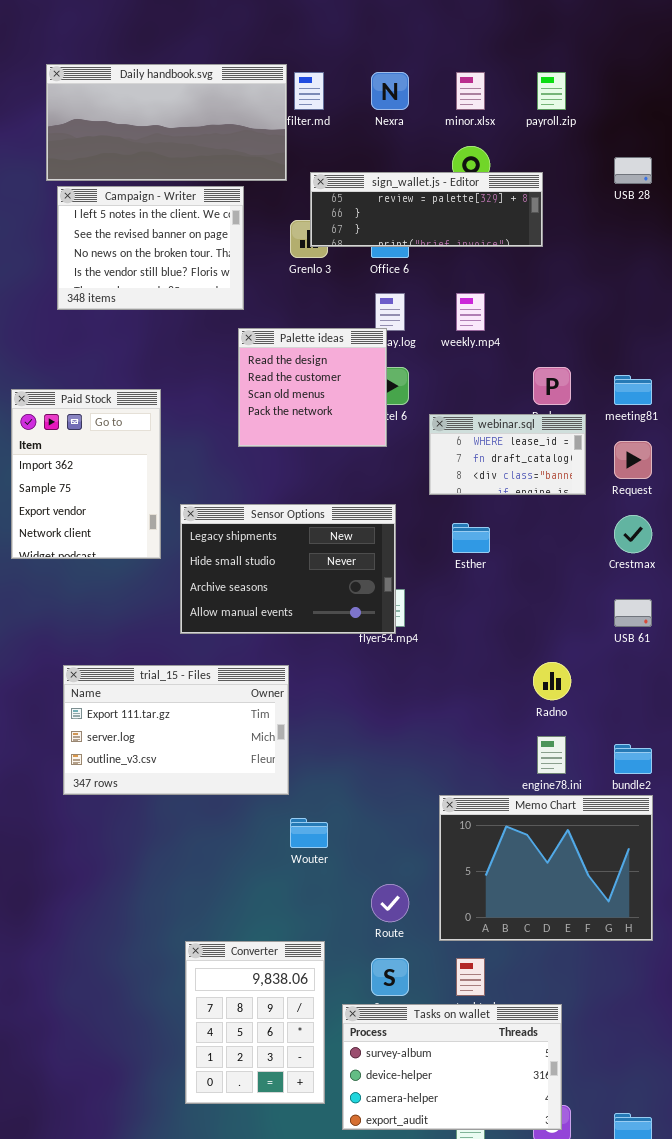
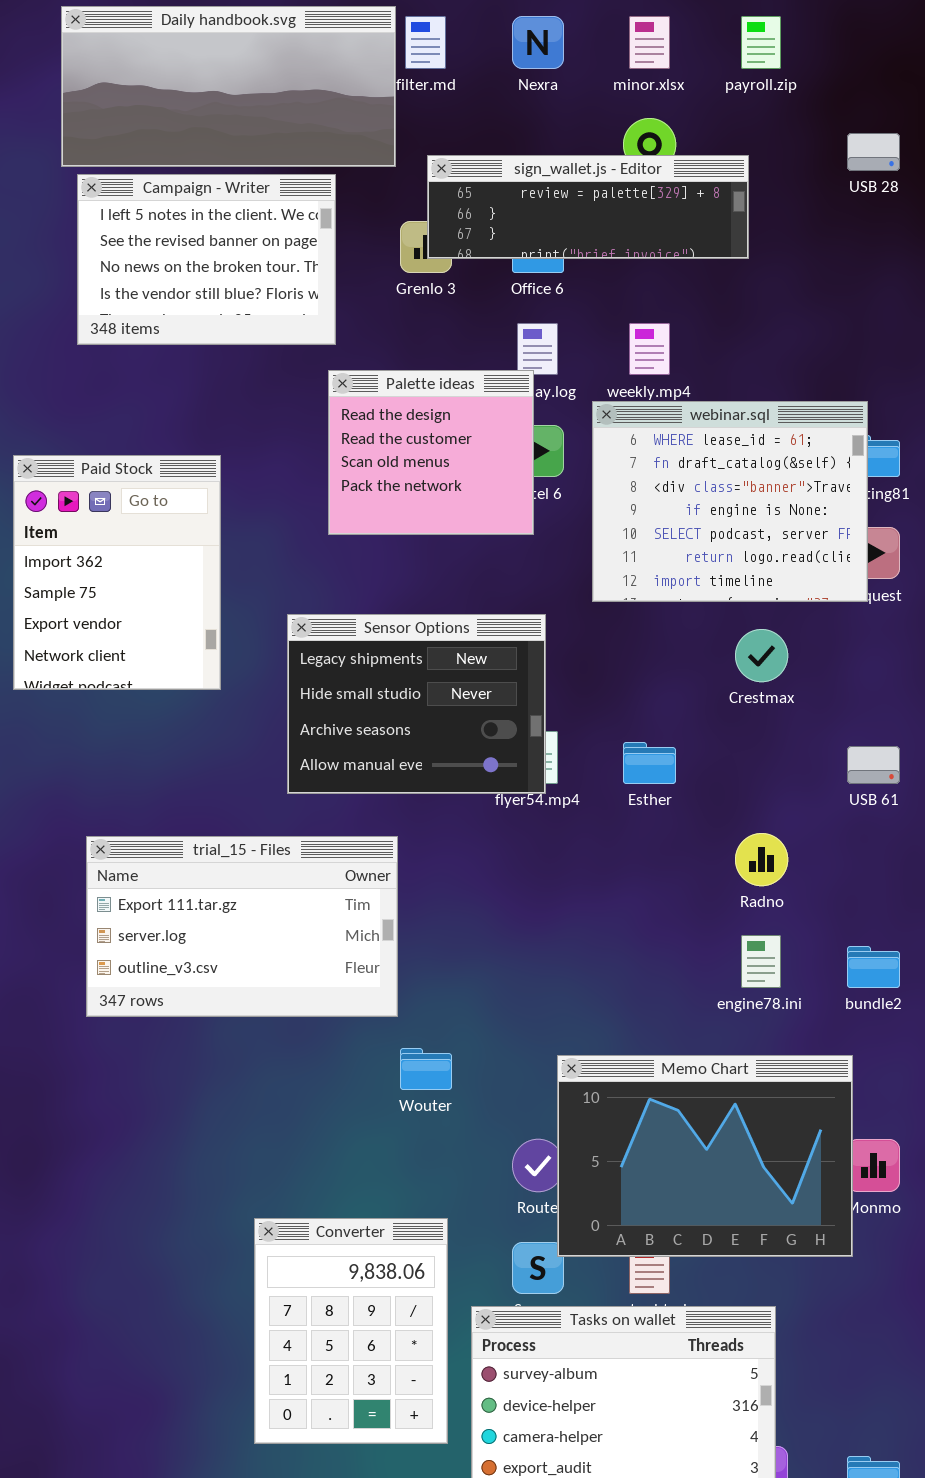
webinar.sql: [429,414,586,495] -> [592,401,868,602], resized
Sensor Options: [180,504,396,634] -> [287,614,546,794], resized
Crestmax: [614,515,652,553] -> [735,629,788,682], moved
Esther: [452,523,490,553] -> [623,742,676,784], moved
Memo Chart: [439,795,653,941] -> [557,1055,853,1257], moved

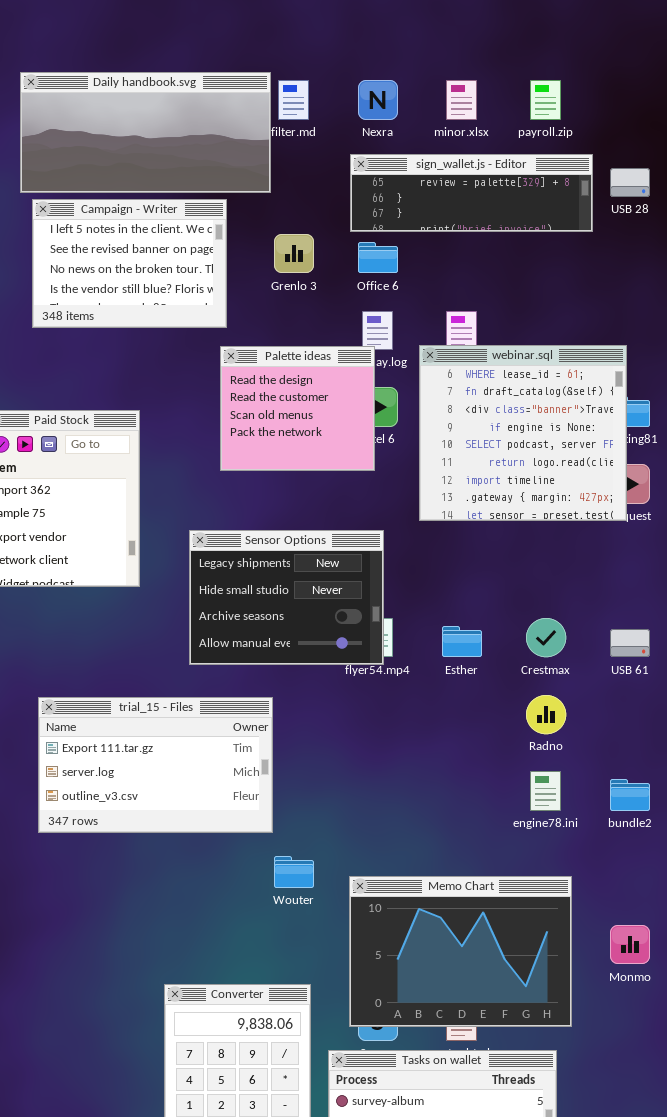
sign_wallet.js - Editor: [427,155,749,259] -> [350,154,593,232], moved
webinar.sql: [592,401,868,602] -> [419,345,627,521], resized
Crestmax: [735,629,788,682] -> [526,618,566,657], moved
Memo Chart: [557,1055,853,1257] -> [349,876,572,1027], moved

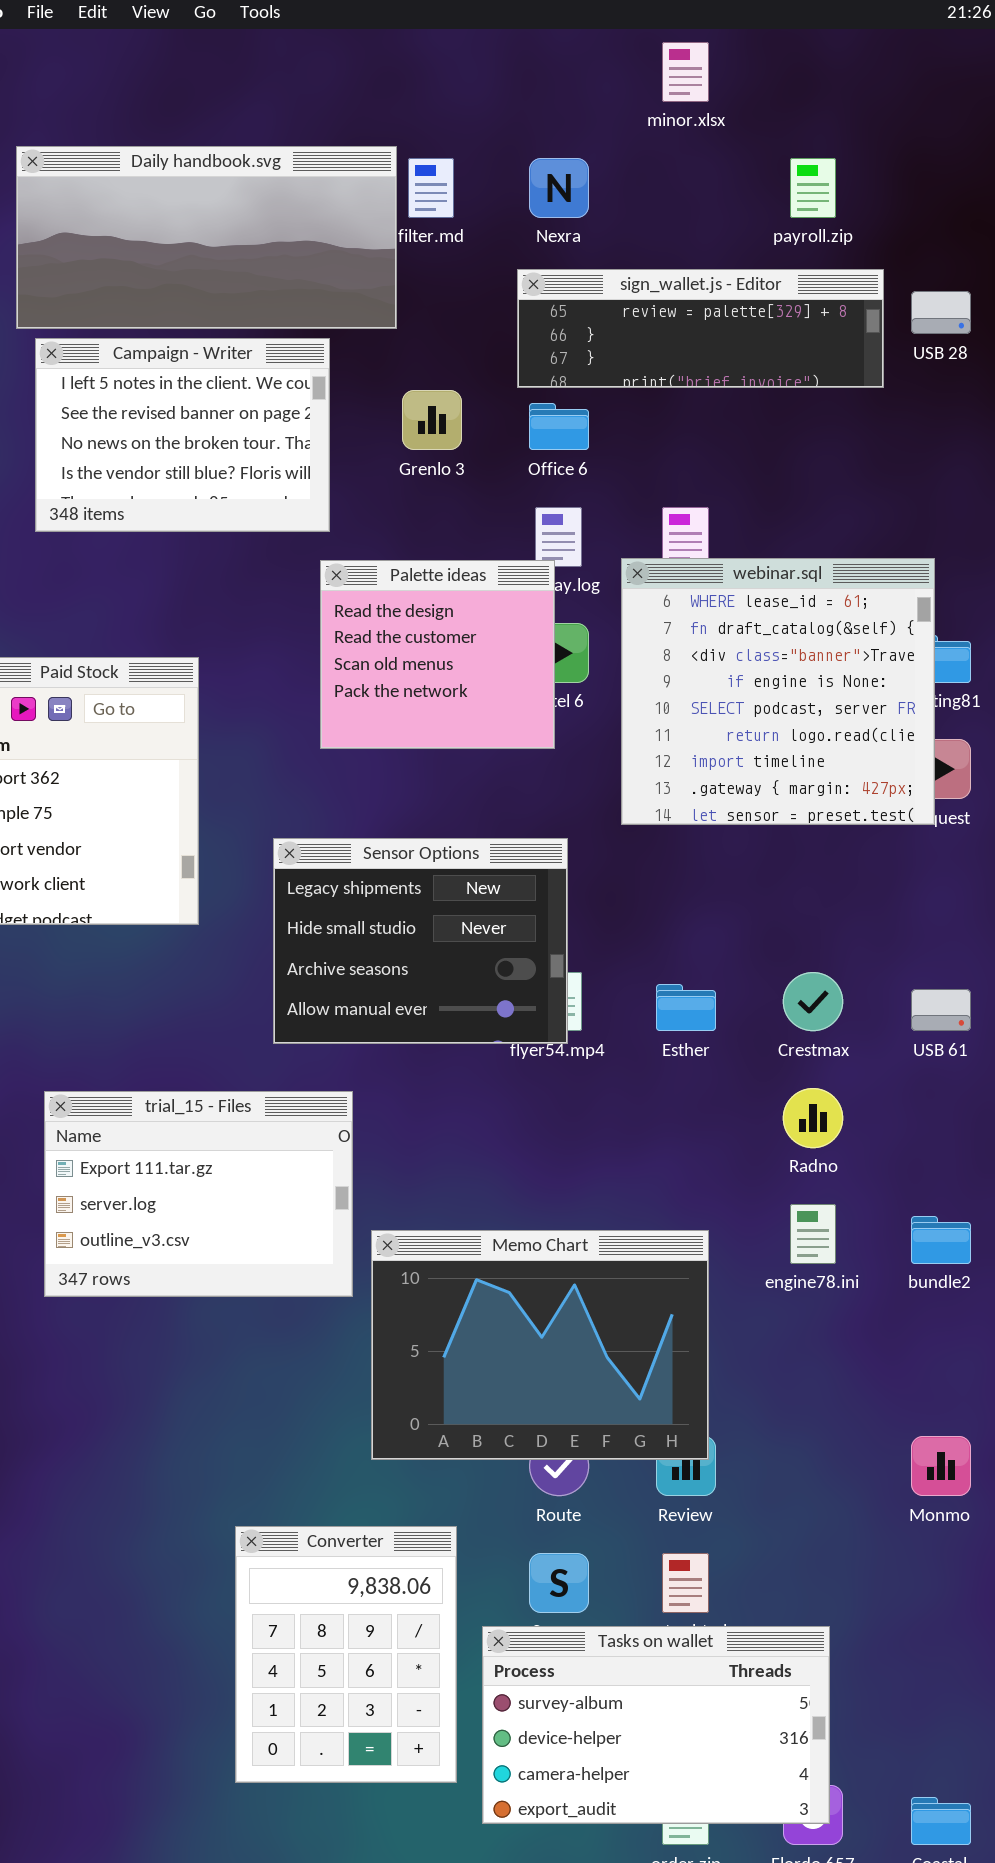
minor.xlsx: [446,80,477,120] -> [662,42,709,102], moved
trial_15 - Files: [38,697,273,833] -> [44,1091,353,1297], resized
Memo Chart: [349,876,572,1027] -> [371,1230,709,1460], moved

